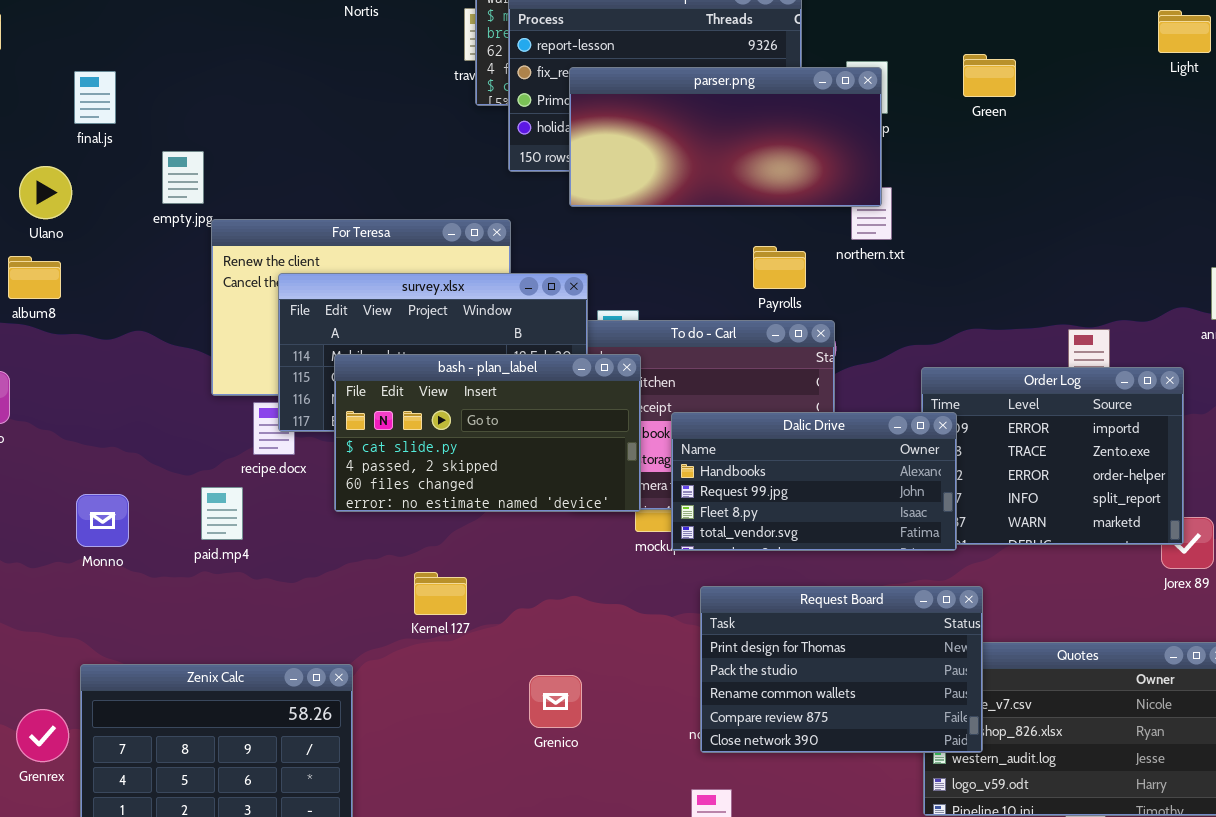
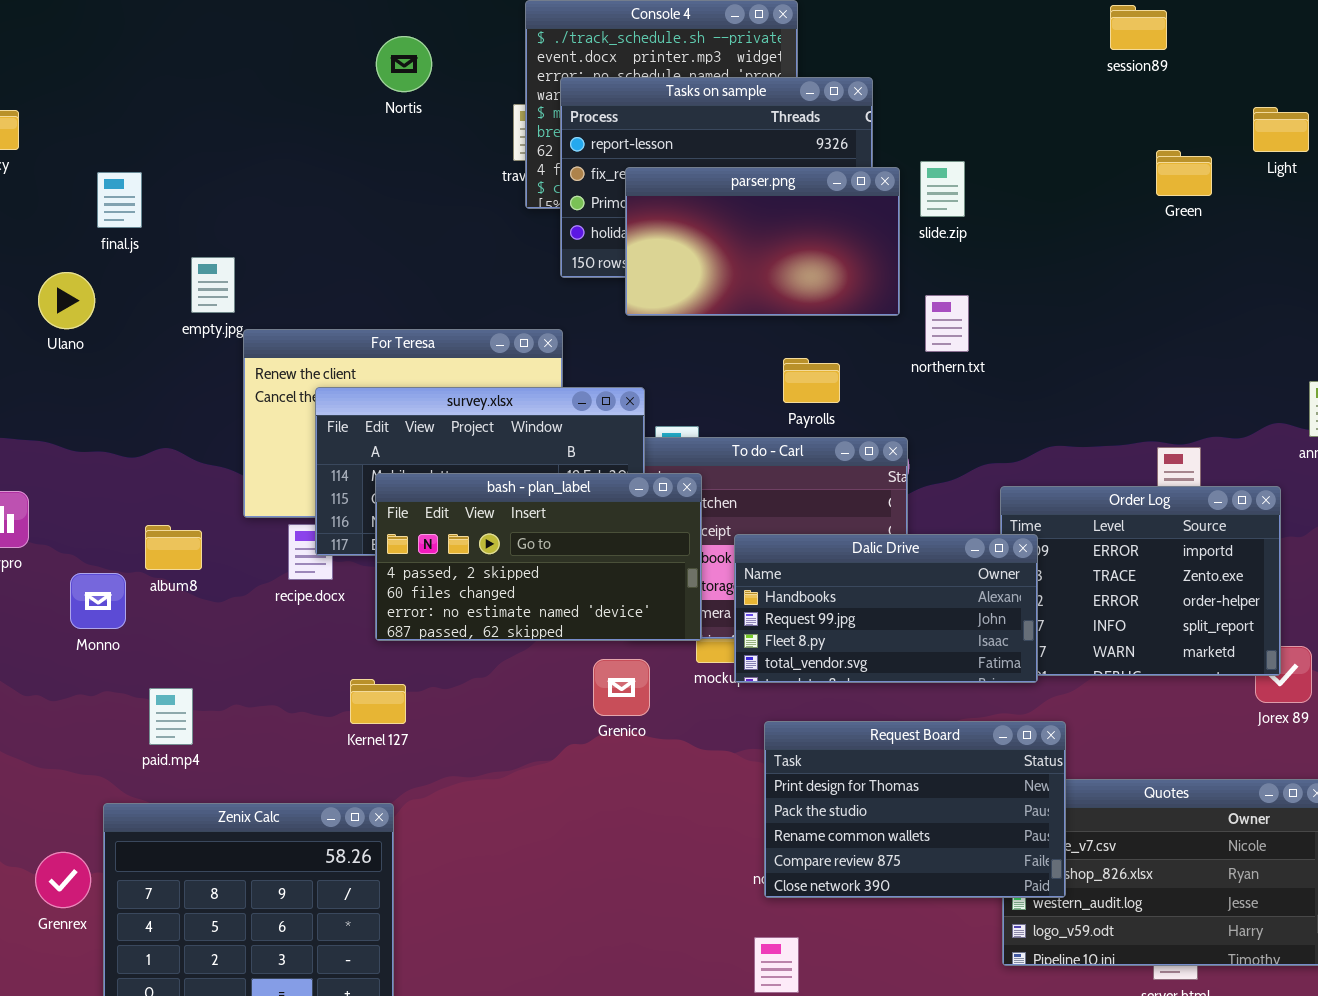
Green: [963,54,1016,97] -> [1156,150,1212,196], moved
parser.png: [569,67,882,207] -> [625,167,900,316], resized
Payrolls: [753,246,806,289] -> [783,358,840,403], moved
album8: [8,256,61,299] -> [145,525,202,570], moved
bash - plan_label: [334,354,641,512] -> [375,473,702,641], scrolled down 1 row
paid.mp4: [201,487,243,540] -> [149,688,193,745], moved
Monno: [76,494,129,547] -> [70,573,126,629], moved
Kernel 127: [414,572,467,615] -> [350,679,406,724], moved
Grenico: [529,675,582,728] -> [593,659,650,716], moved

